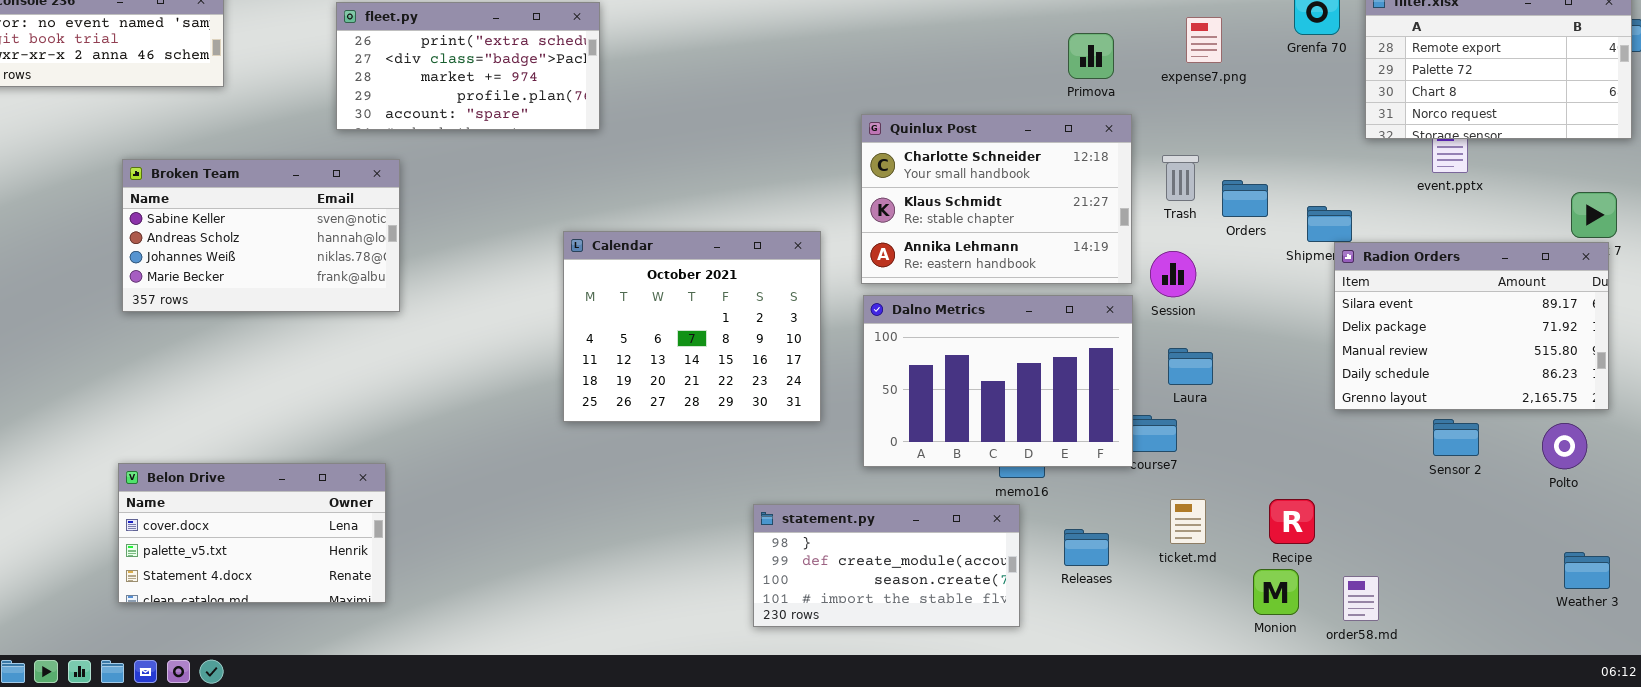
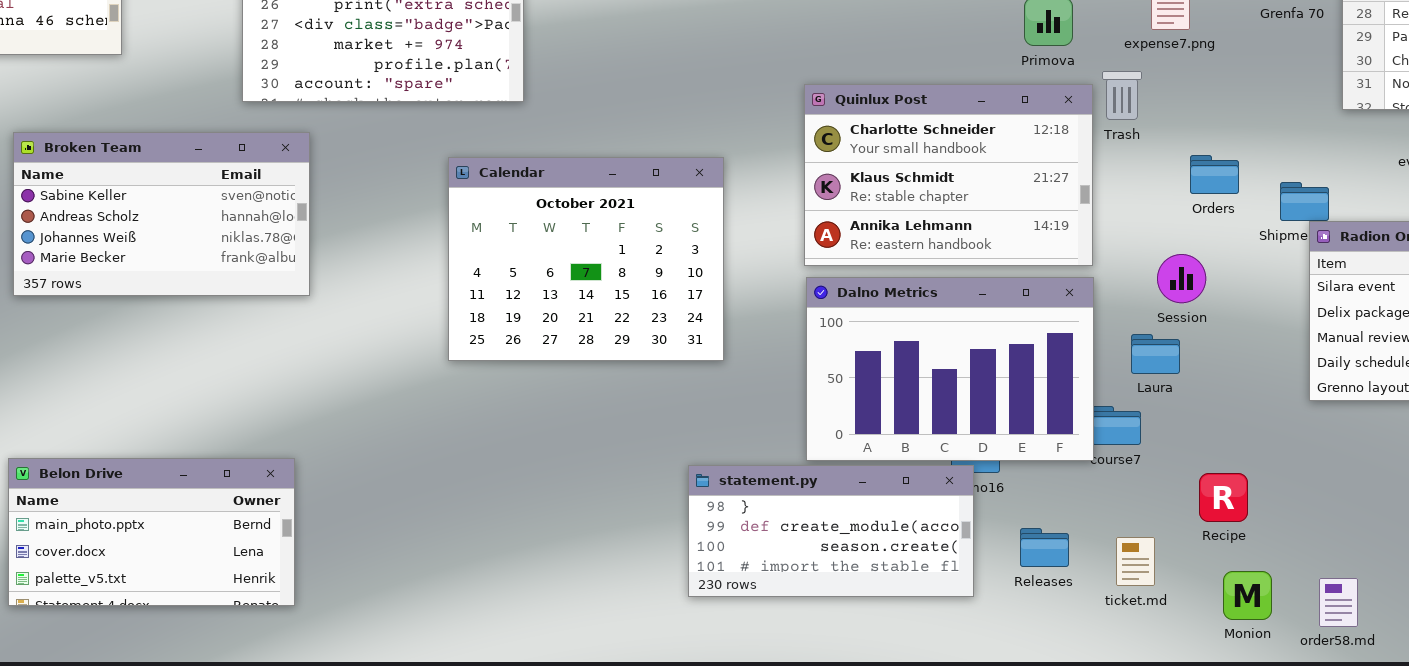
Trash: [1162,155,1199,201] -> [1102,71,1142,120], moved
Calendar: [563,231,821,422] -> [448,157,724,361], moved
Session: [1150,251,1196,297] -> [1157,254,1206,303], moved
Belon Drive: [118,463,386,603] -> [8,458,295,606], scrolled up 1 row
ticket.md: [1170,499,1206,544] -> [1116,537,1155,586], moved
Recipe: [1269,499,1315,544] -> [1199,473,1248,522], moved
statement.py: [753,504,1020,627] -> [688,465,974,597], moved

